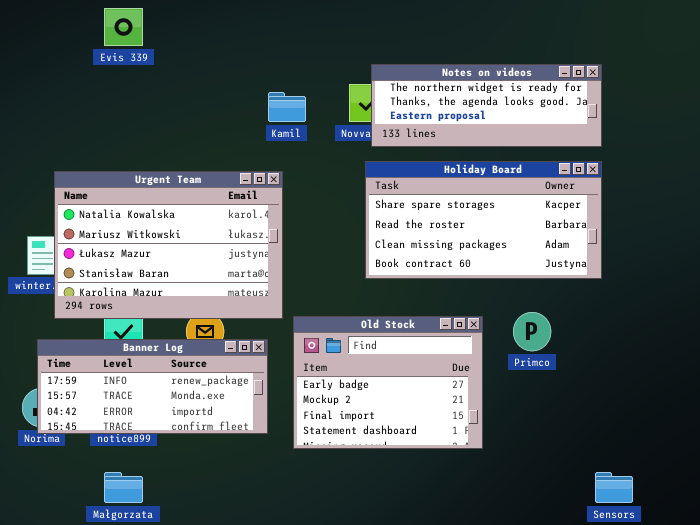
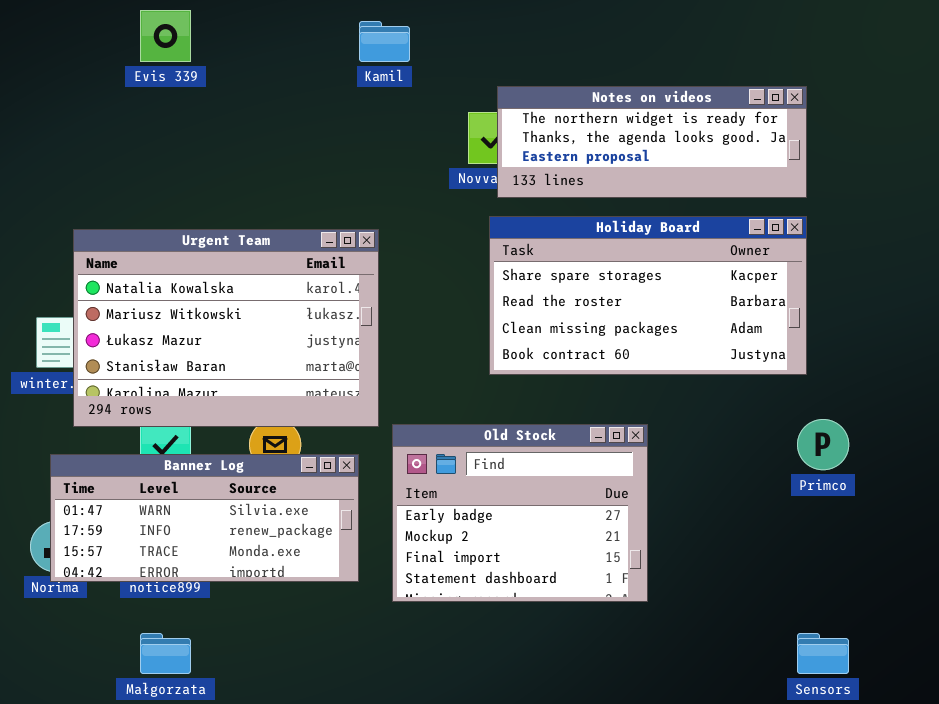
Kamil: [268,92,306,122] -> [359,21,410,62], moved
Primco: [513,312,551,351] -> [797,419,849,470], moved
Banner Log: [37,339,268,434] -> [50,454,359,582], scrolled up 1 row

